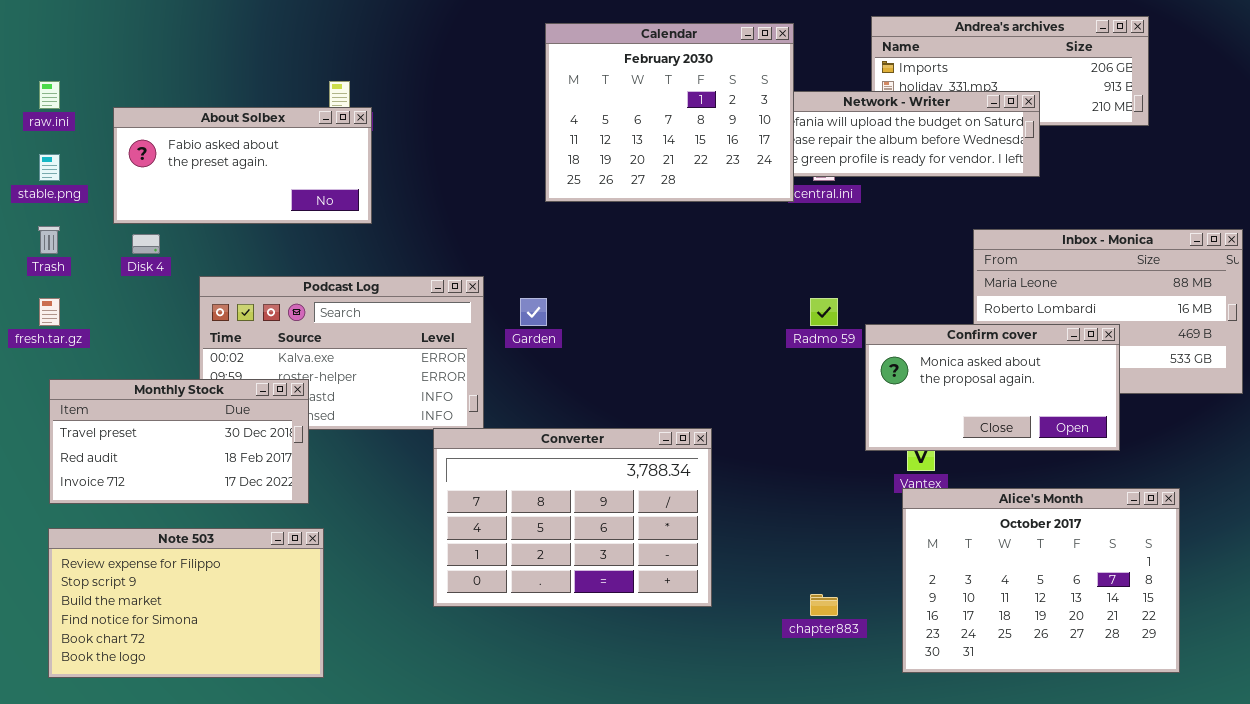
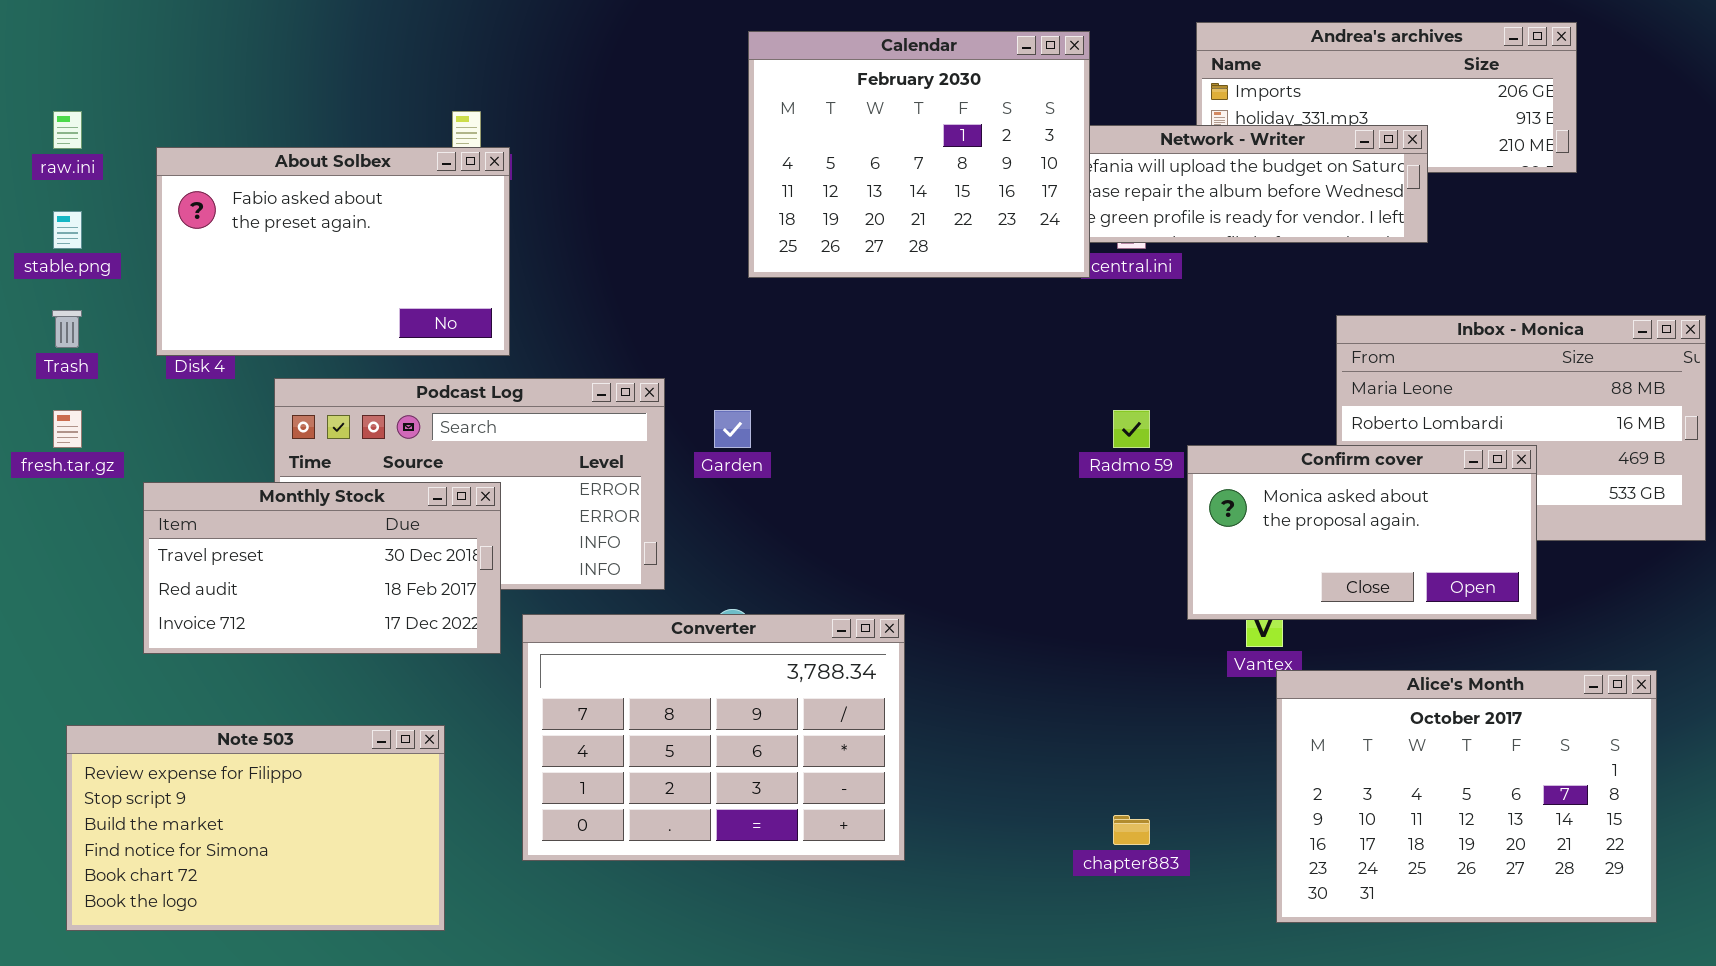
About Solbex: [113,107,372,224] -> [156,147,510,356], resized
Monthly Stock: [49,379,309,504] -> [143,482,501,654], moved
Converter: [433,428,712,607] -> [522,614,905,861], moved
Alice's Month: [902,488,1180,673] -> [1276,670,1657,923], moved

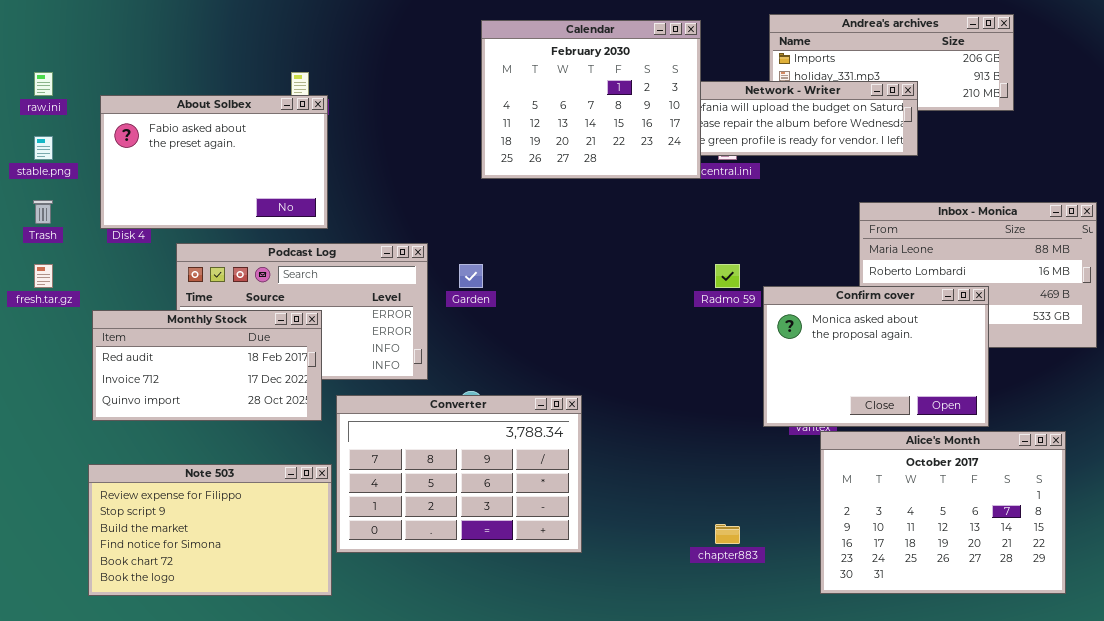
Confirm cover: [1187,445,1537,620] -> [763,286,989,427], resized
Monthly Stock: [143,482,501,654] -> [92,310,322,421], scrolled down 1 row
Note 503: [66,725,445,931] -> [88,464,332,596], moved

